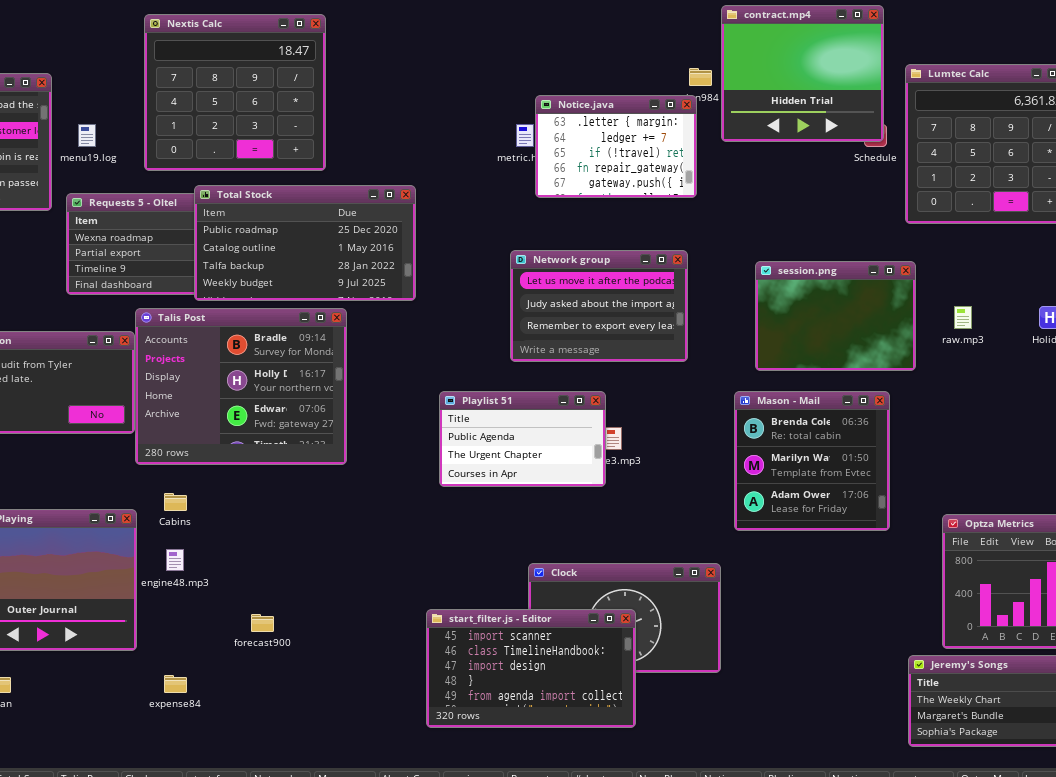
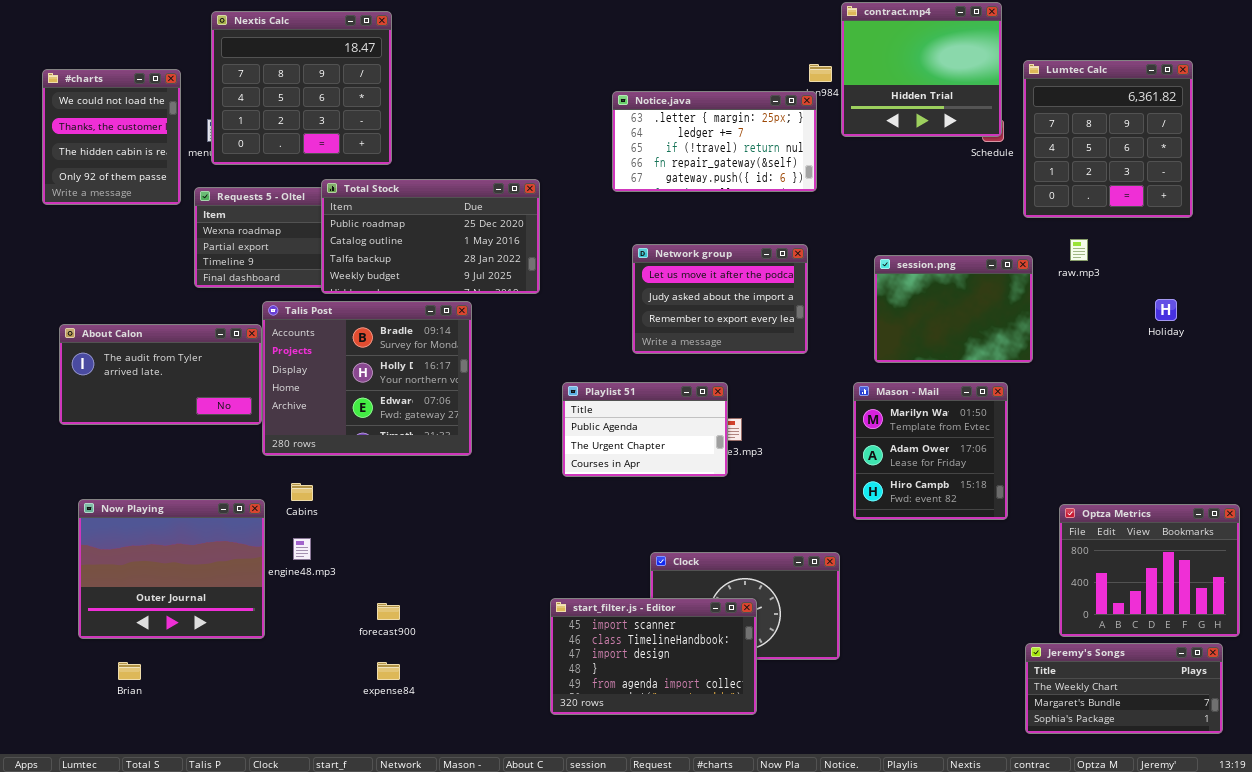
Nextis Calc: [144,14,326,171] -> [211,11,392,165], moved
Notice.java: [535,95,697,198] -> [612,91,817,192], resized
raw.mp3: [954,306,972,329] -> [1070,239,1088,261], moved
Mason - Mail: [734,391,890,531] -> [853,382,1008,520], scrolled down 1 row
expense84: [164,675,187,693] -> [377,662,400,680], moved

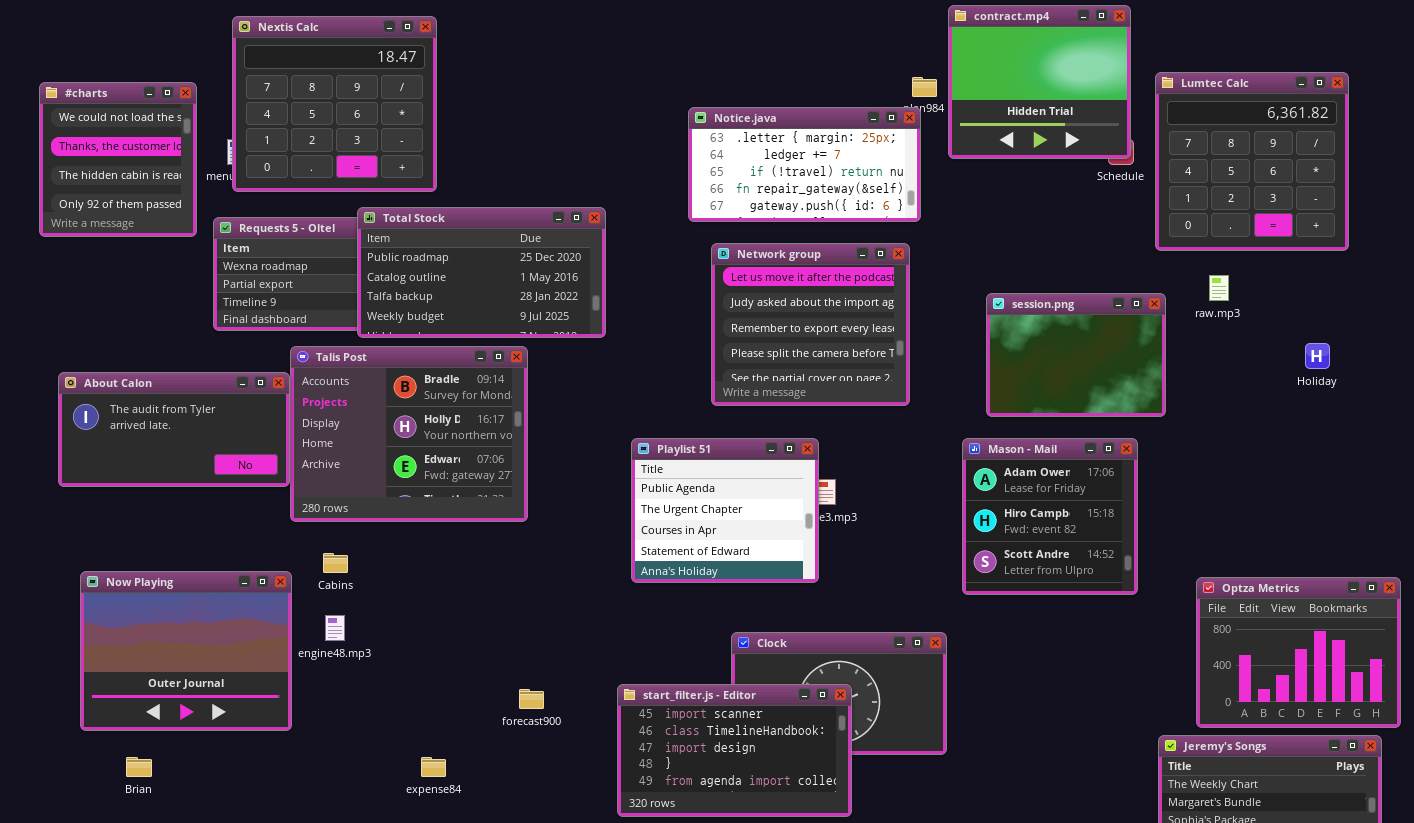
Network group: [632,244,808,354] -> [711,243,910,406], resized
Playlist 51: [562,382,728,477] -> [631,438,819,583], resized
Mason - Mail: [853,382,1008,520] -> [962,438,1138,595], scrolled down 1 row
forecast900: [377,603,400,620] -> [519,689,544,709], moved

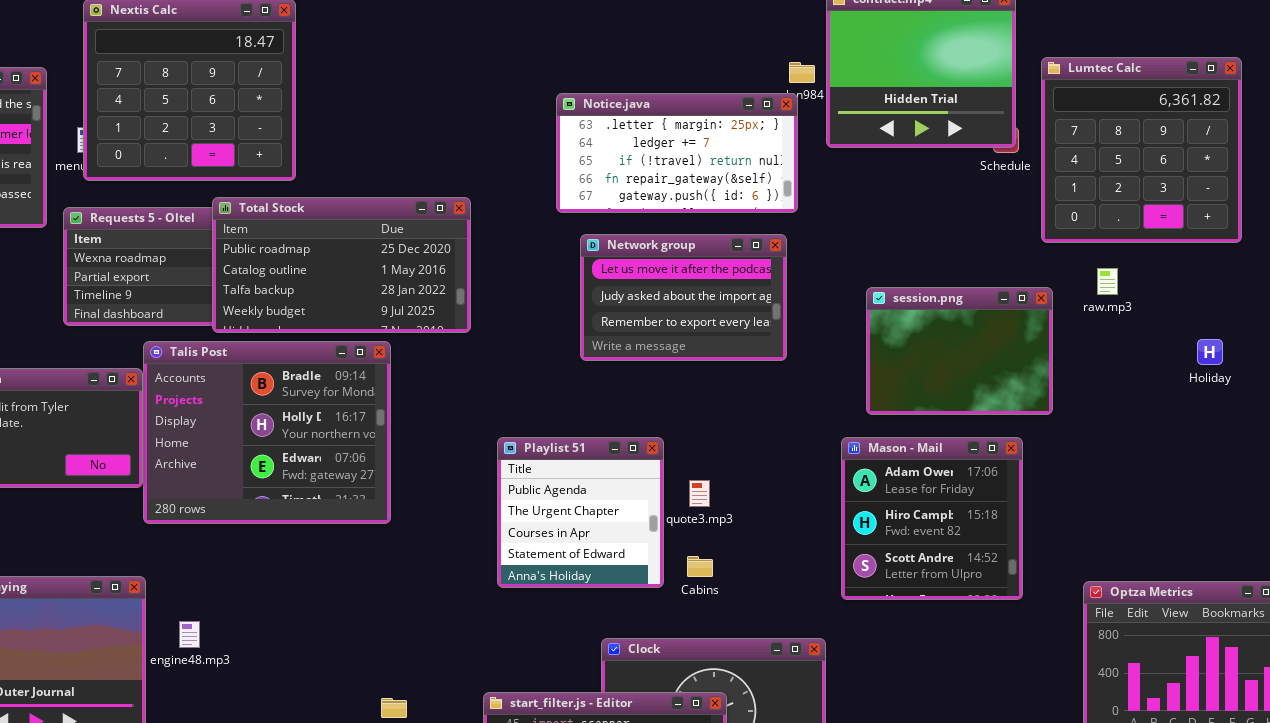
Network group: [711,243,910,406] -> [580,234,787,361], resized
Playlist 51: [631,438,819,583] -> [497,437,664,588], resized
Cabins: [323,553,348,573] -> [687,556,713,577], moved

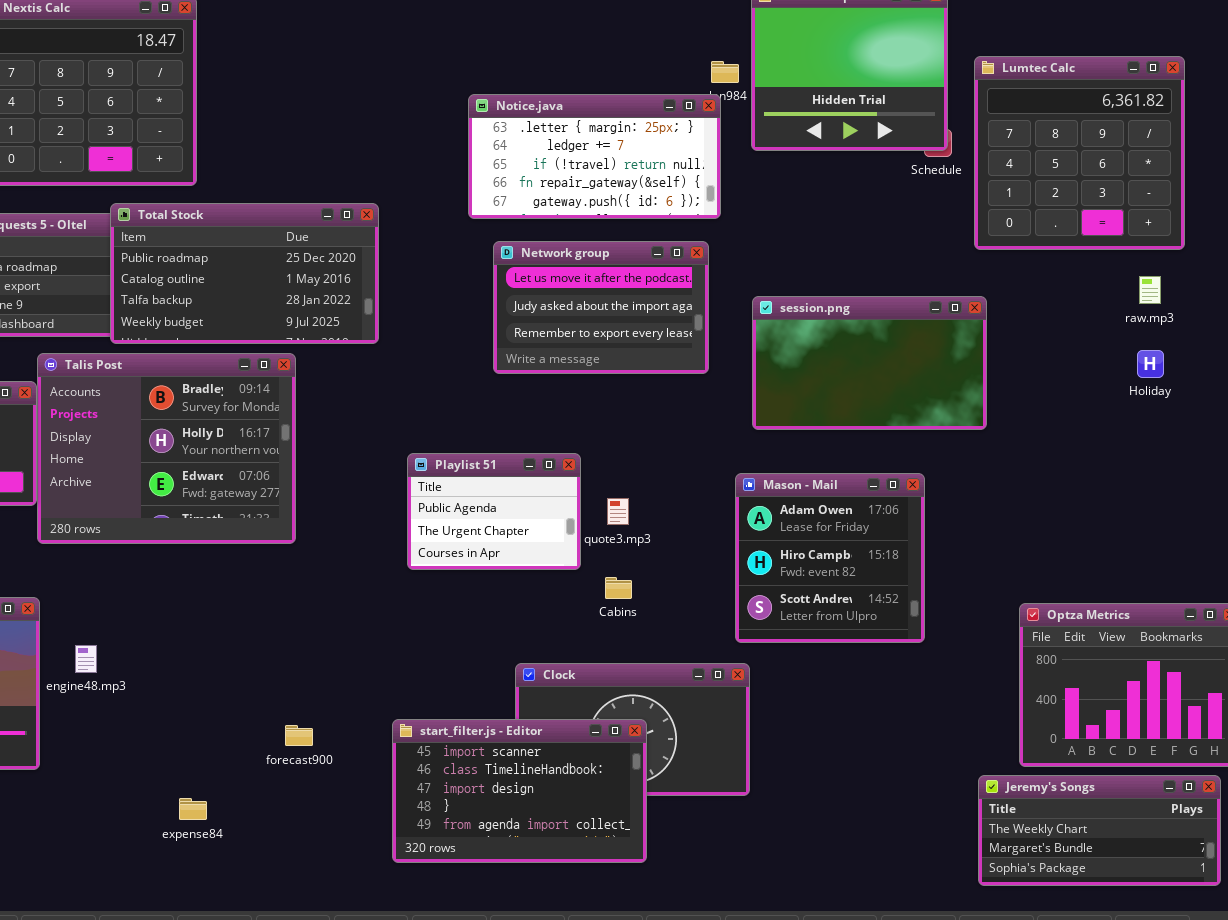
raw.mp3: [1097,268,1118,295] -> [1139,276,1161,304], moved
session.png: [866,287,1053,415] -> [752,296,987,430], resized
Playlist 51: [497,437,664,588] -> [407,453,581,570], resized
Mason - Mail: [841,437,1023,600] -> [735,473,925,643], moved

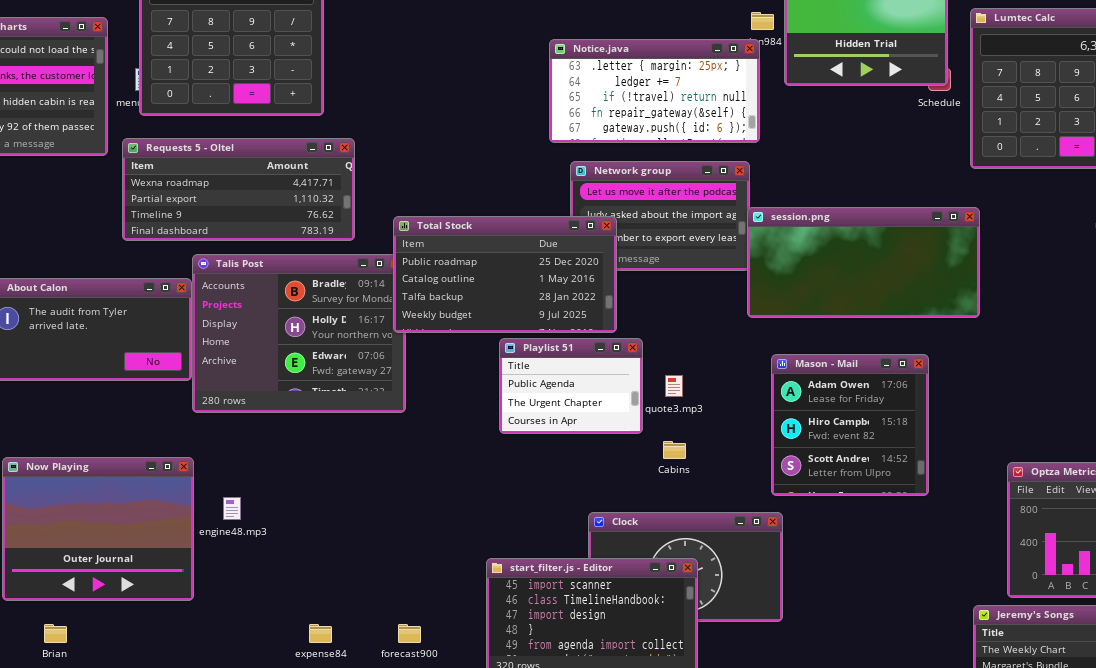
Total Stock: [110,203,379,344] -> [393,216,617,333], moved
session.png: [752,296,987,430] -> [747,207,980,318], resized
forecast900: [285,725,313,746] -> [398,624,421,643], moved

